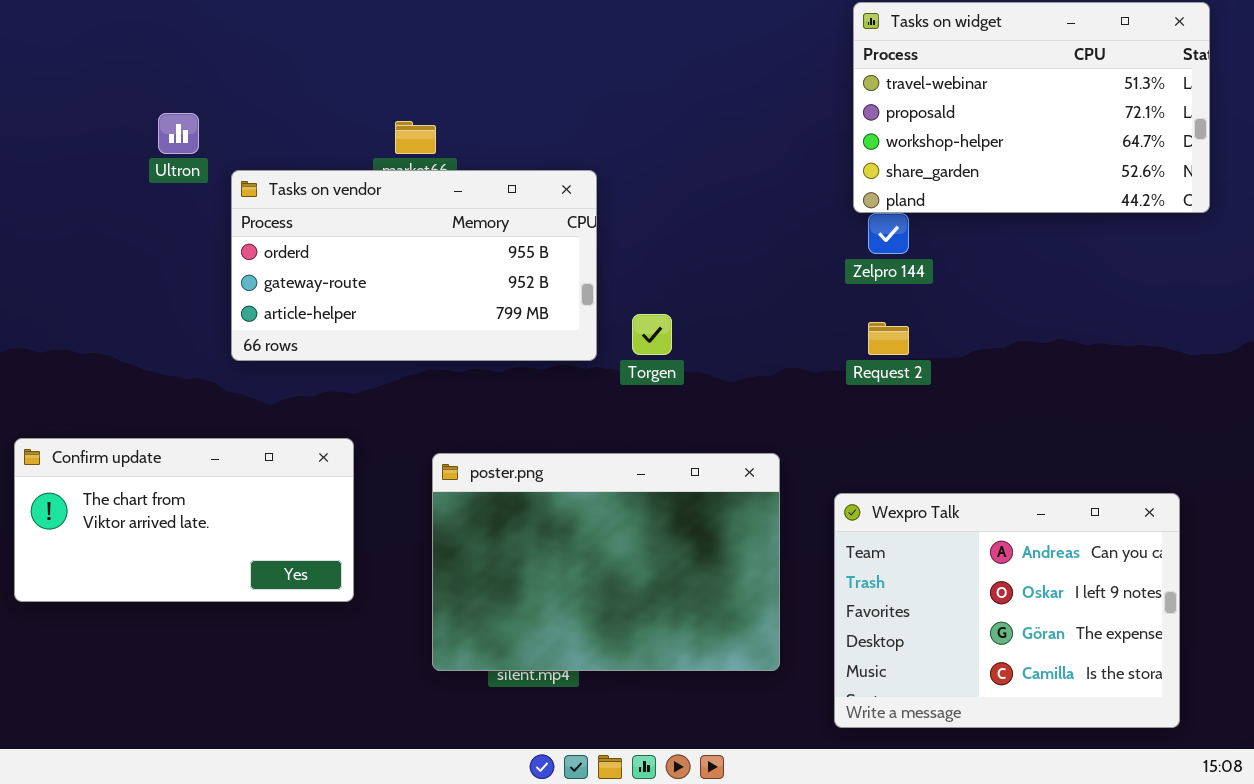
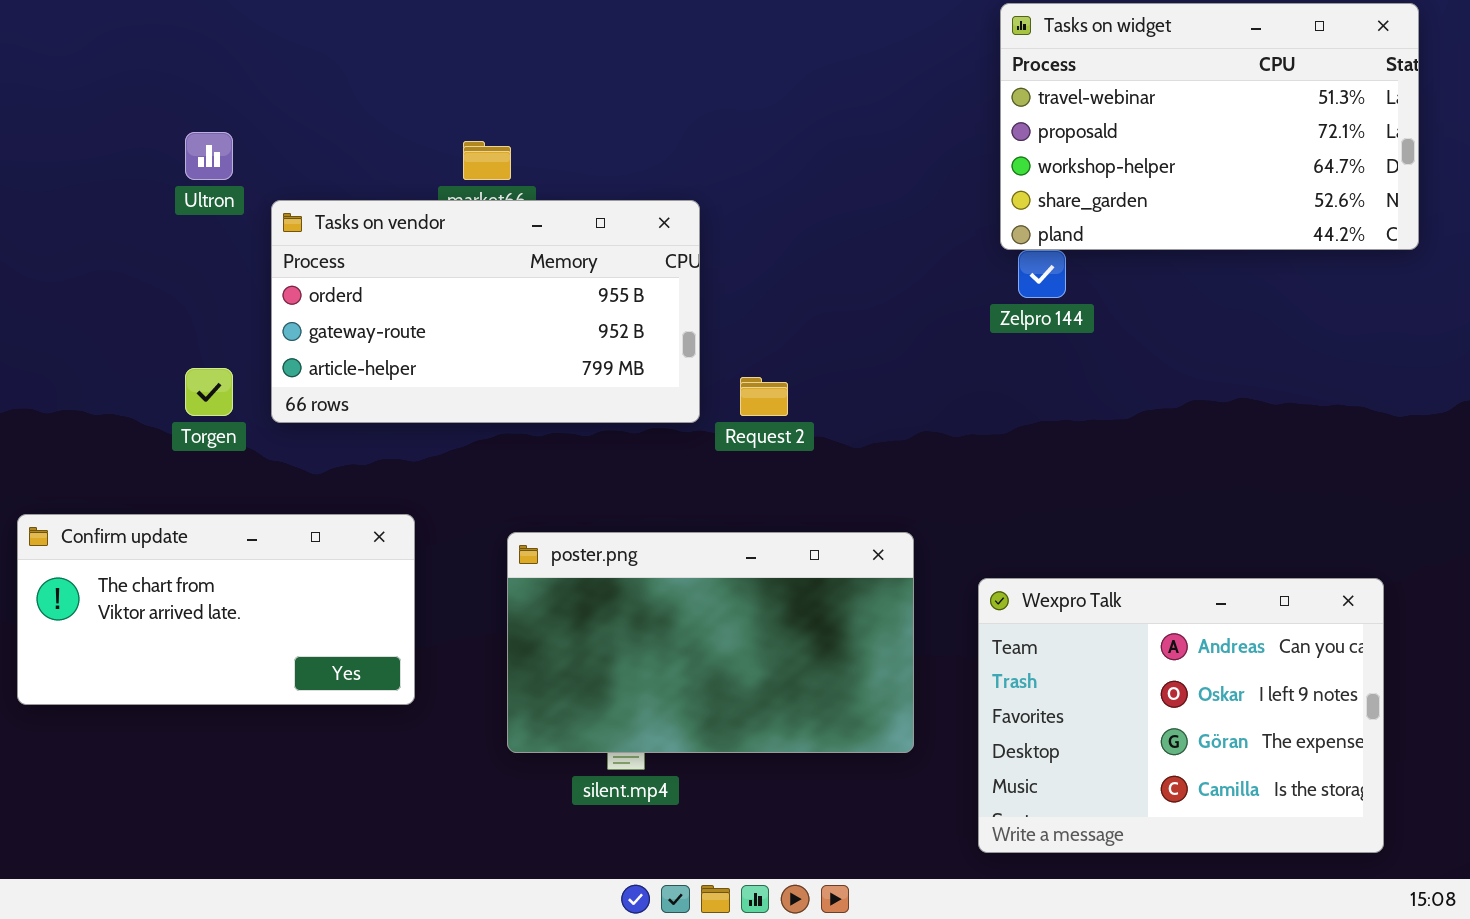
Torgen: [632,314,672,355] -> [185,368,233,416], moved
Request 2: [868,322,909,355] -> [740,377,788,416], moved
poster.png: [432,453,780,671] -> [507,532,914,753], resized

